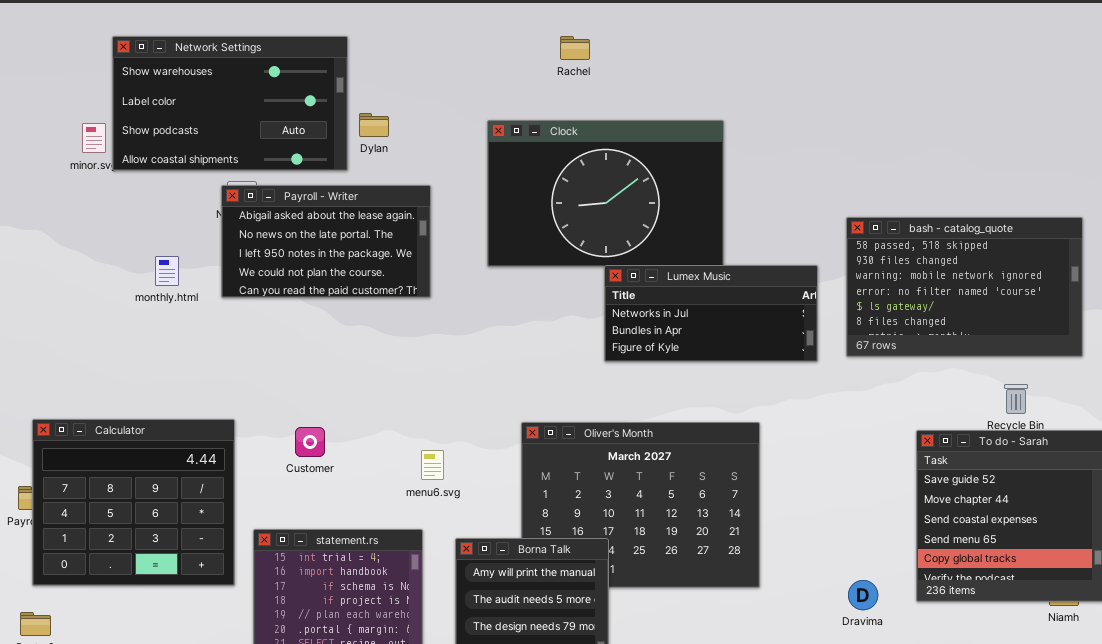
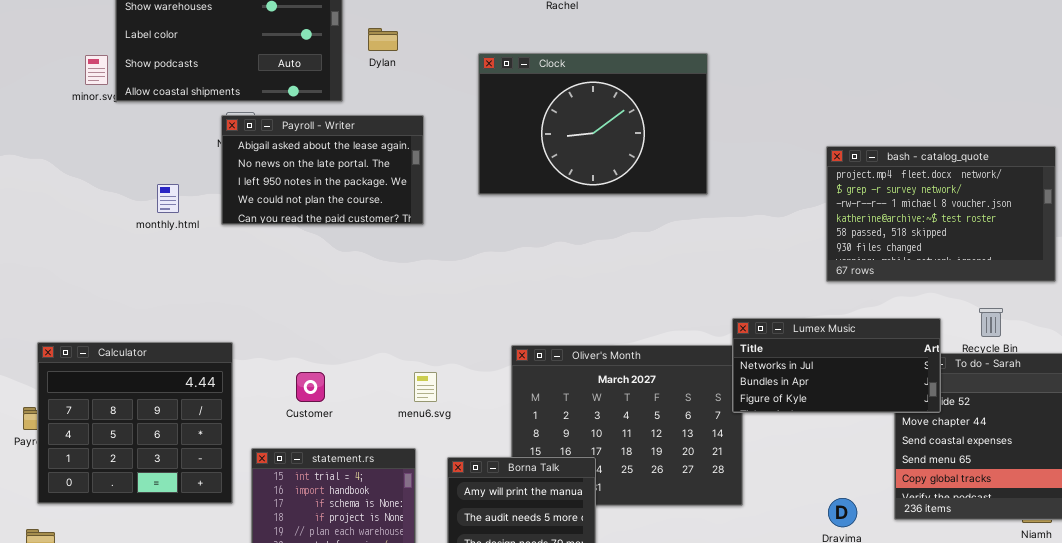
Dylan: [359,113,389,137] -> [368,28,398,51], moved
bash - catalog_quote: [846,217,1083,357] -> [826,146,1056,282], scrolled up 4 rows
Lumex Music: [604,265,818,362] -> [732,318,941,413], moved
Customer: [295,427,325,457] -> [296,372,325,402], moved

